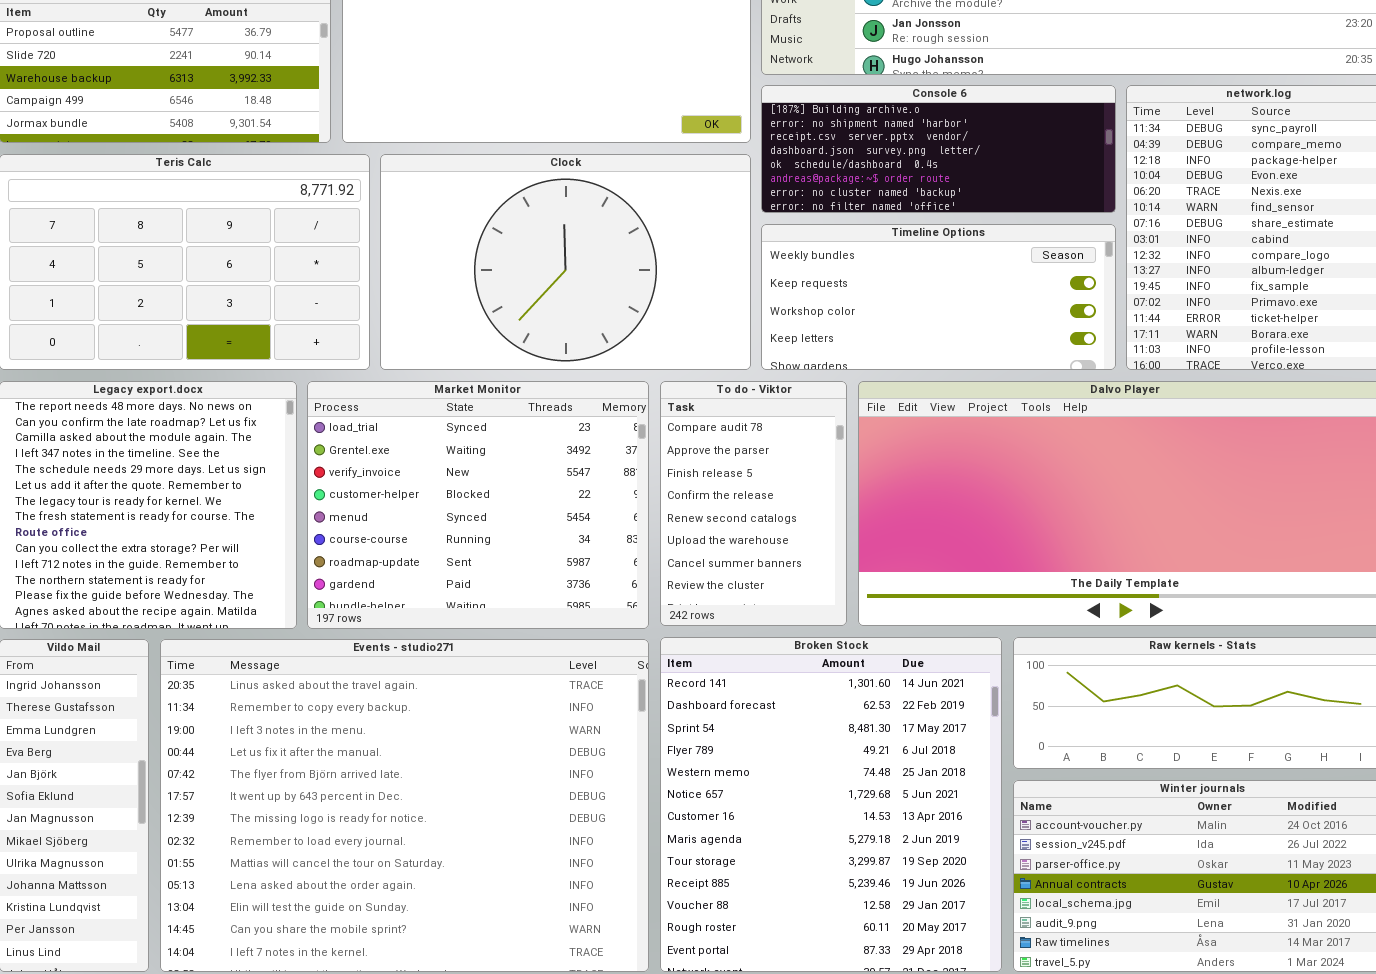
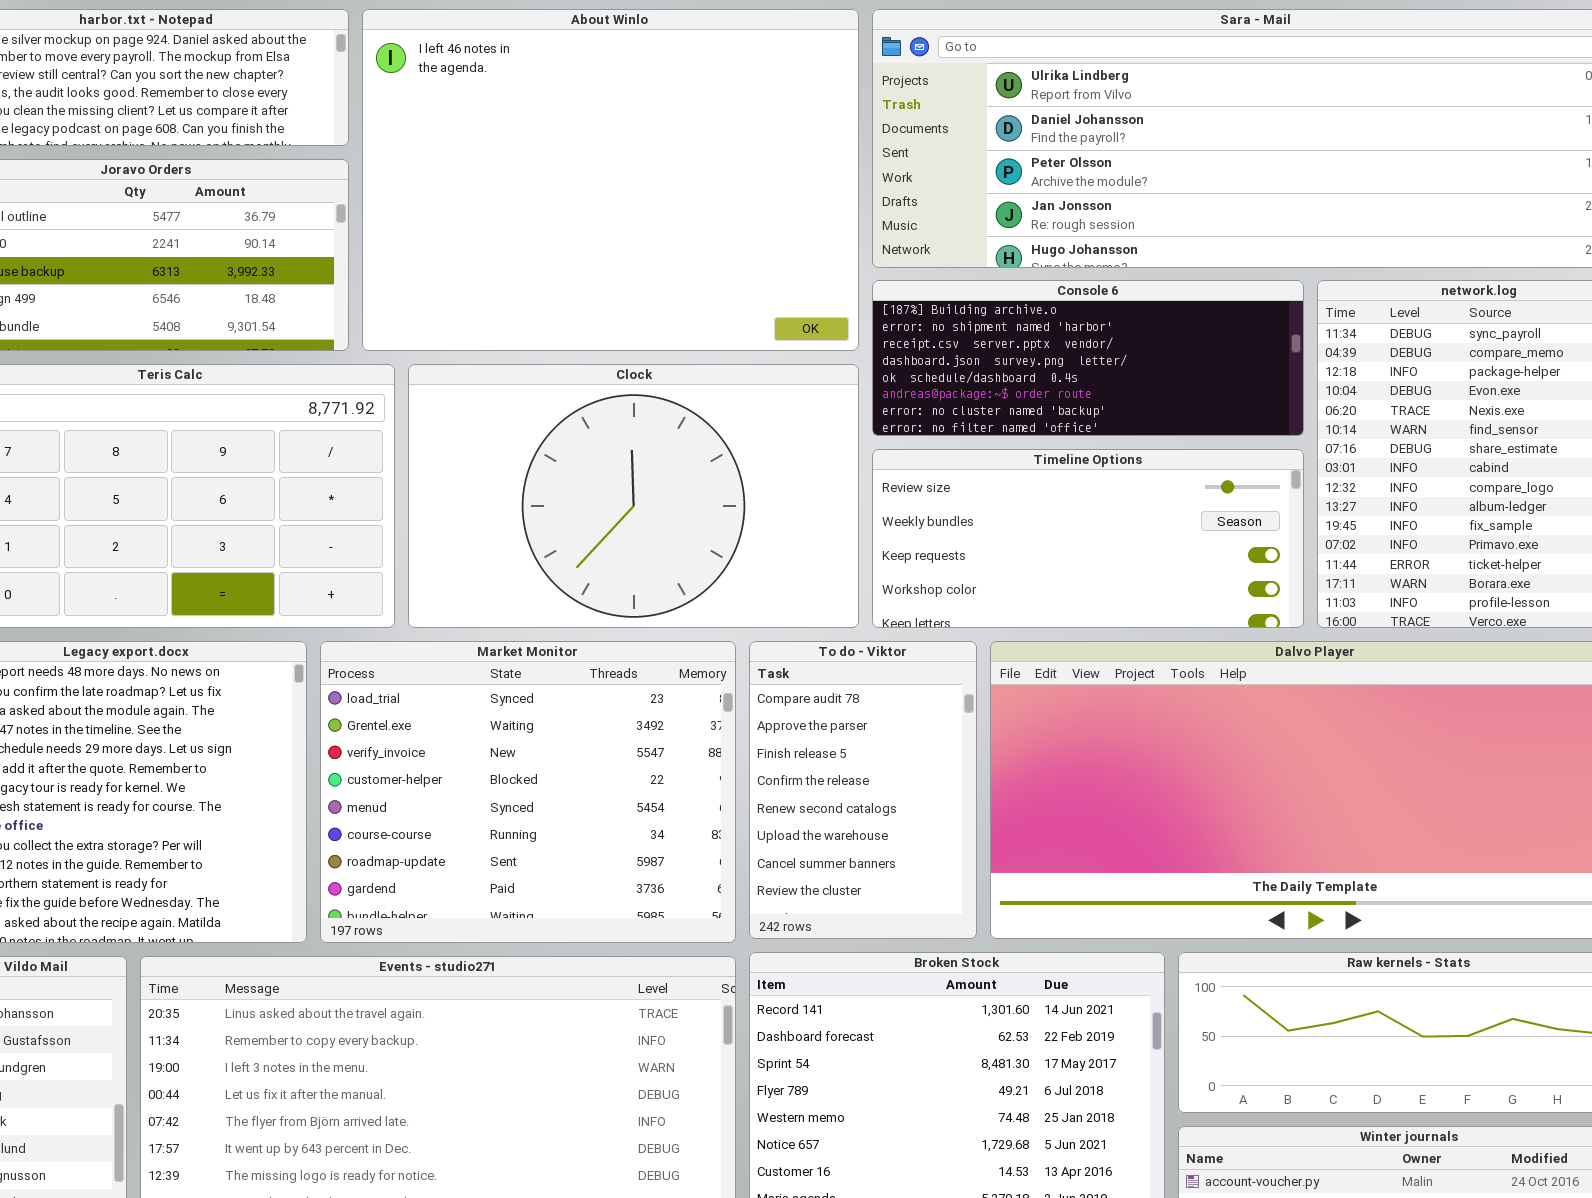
Timeline Options: [761,224,1116,370] -> [872,449,1304,628], scrolled up 1 row

